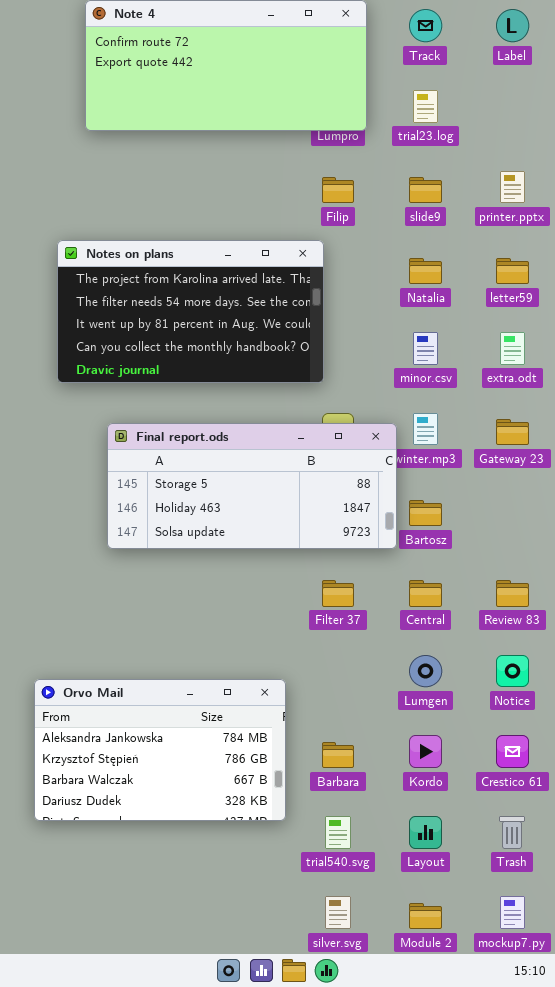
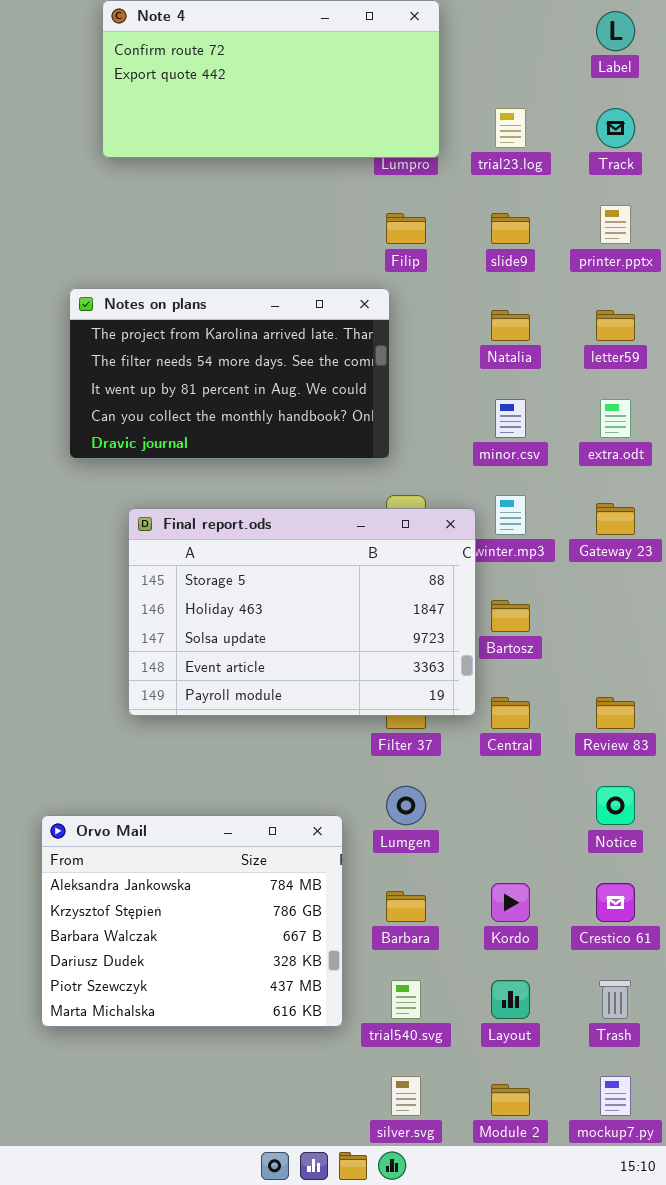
Track: [409,9,442,42] -> [596,108,635,148], moved
Final report.ods: [107,423,397,549] -> [128,508,476,716], resized
Lumgen: [409,655,442,687] -> [386,786,426,825], moved
Orvo Mail: [34,679,286,821] -> [41,815,343,1027], resized

